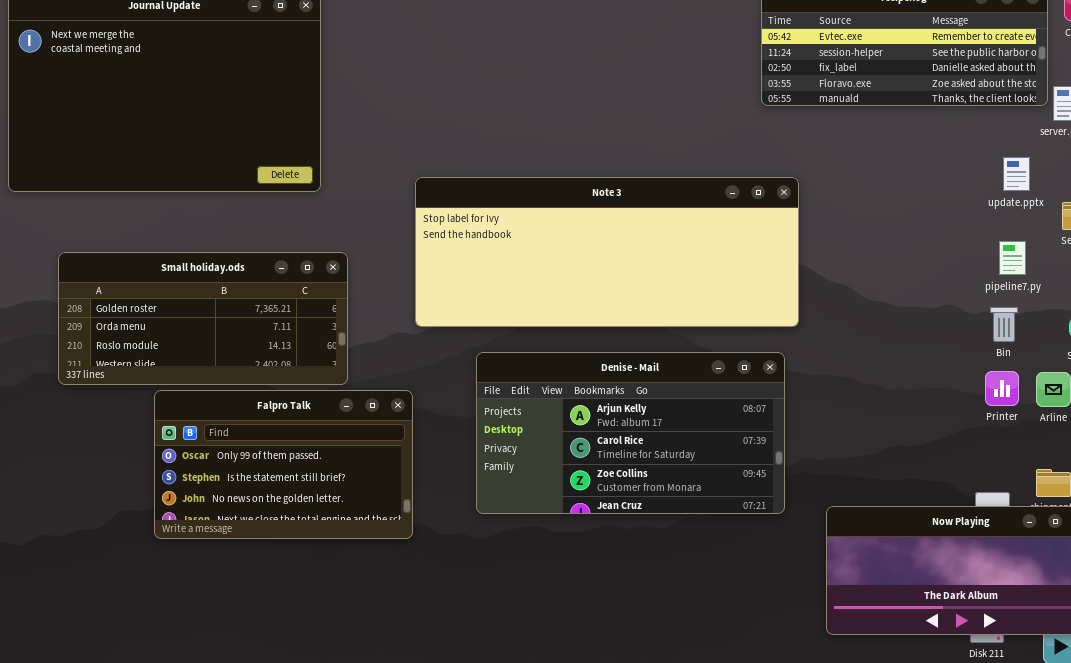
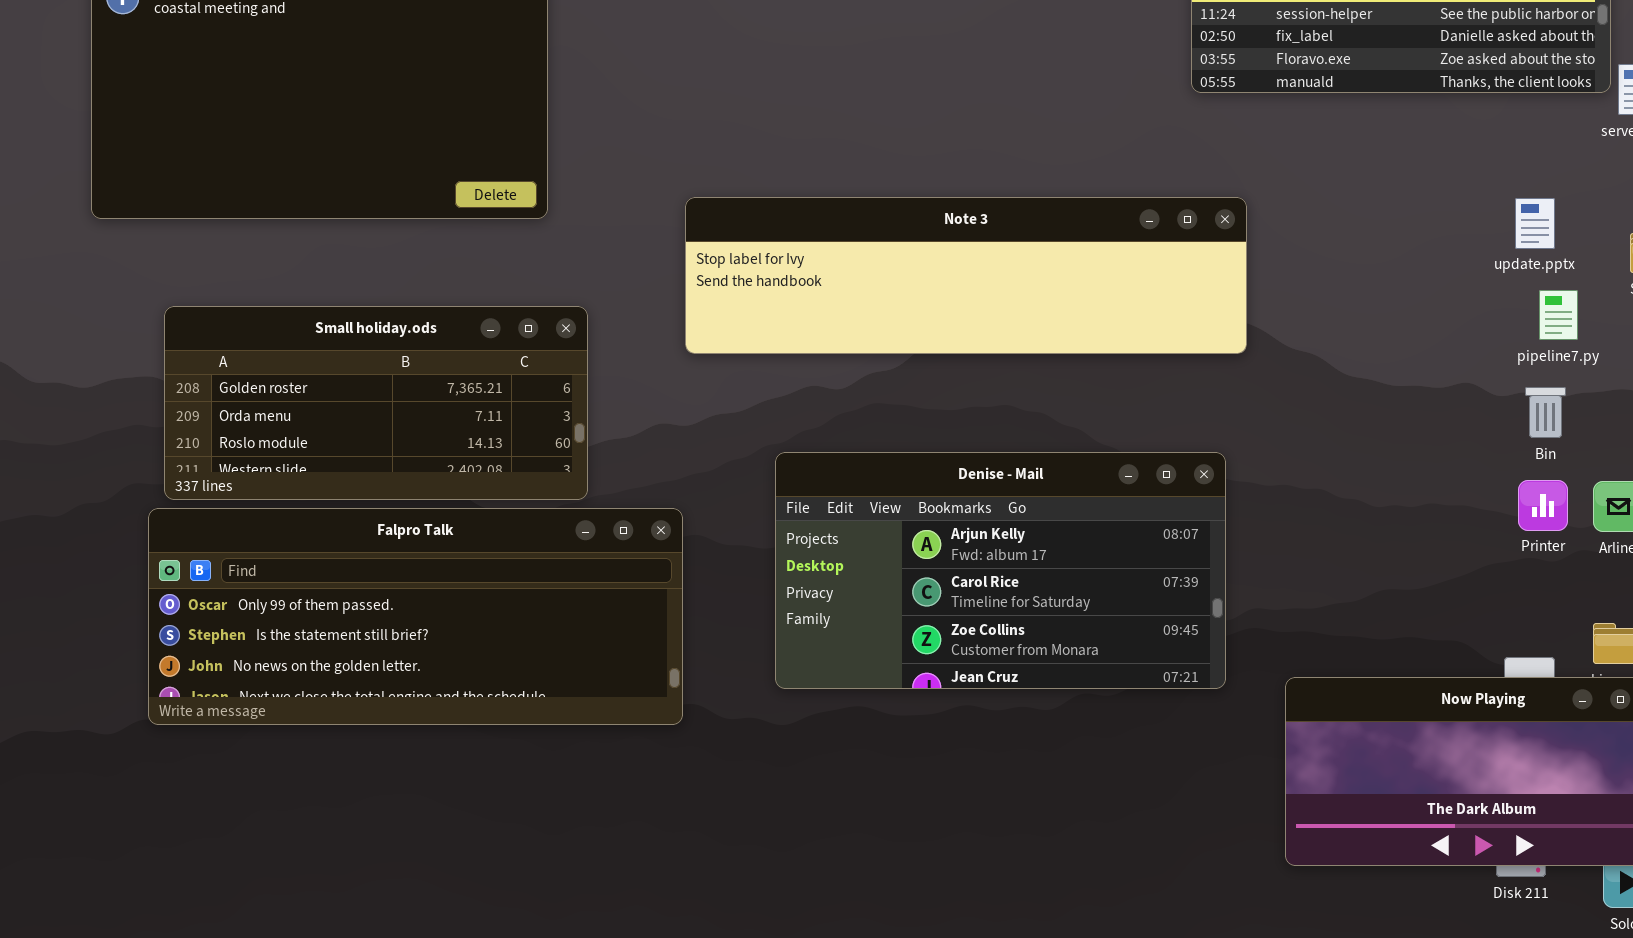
update.pptx: [1003,157,1030,191] -> [1515,198,1555,249], moved
Note 3: [415,177,799,327] -> [685,197,1247,354], resized
Falpro Talk: [154,390,413,539] -> [148,508,683,725], resized

